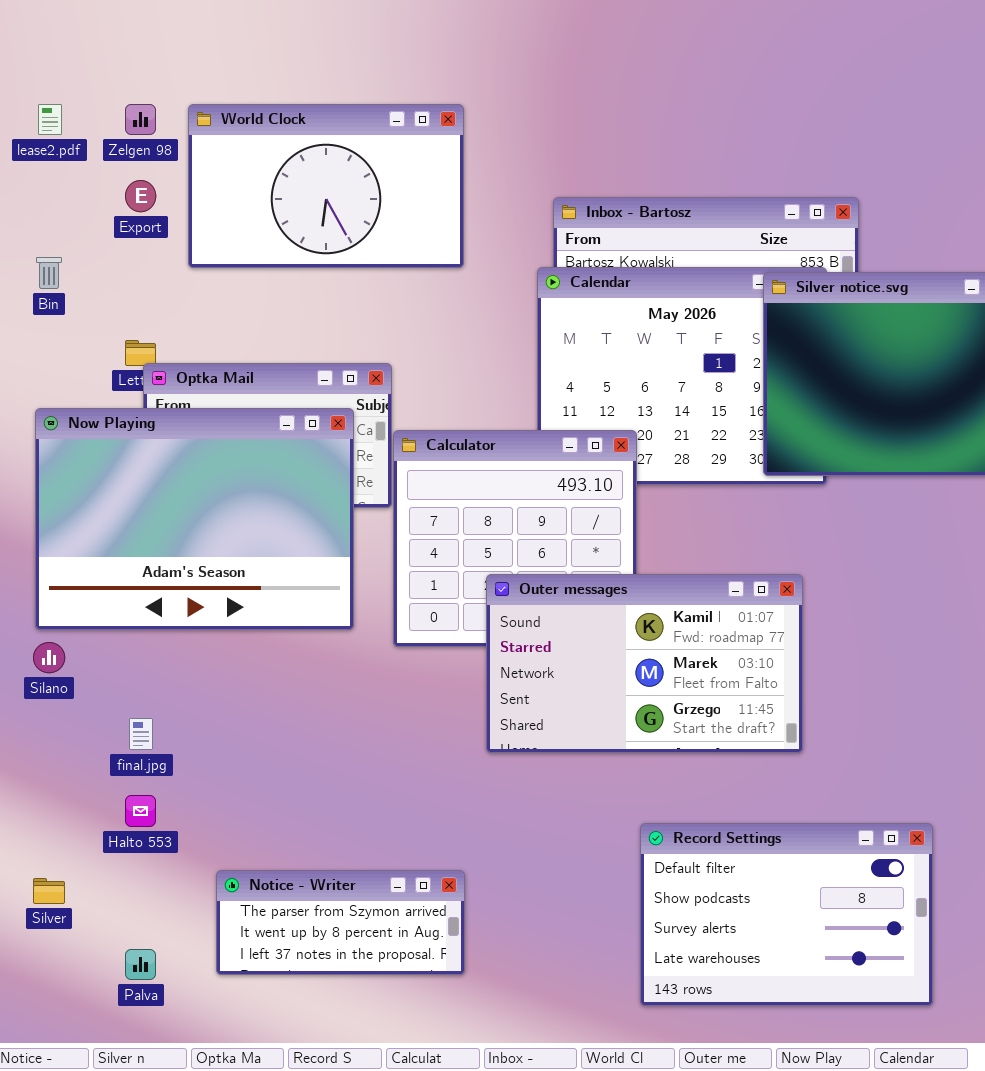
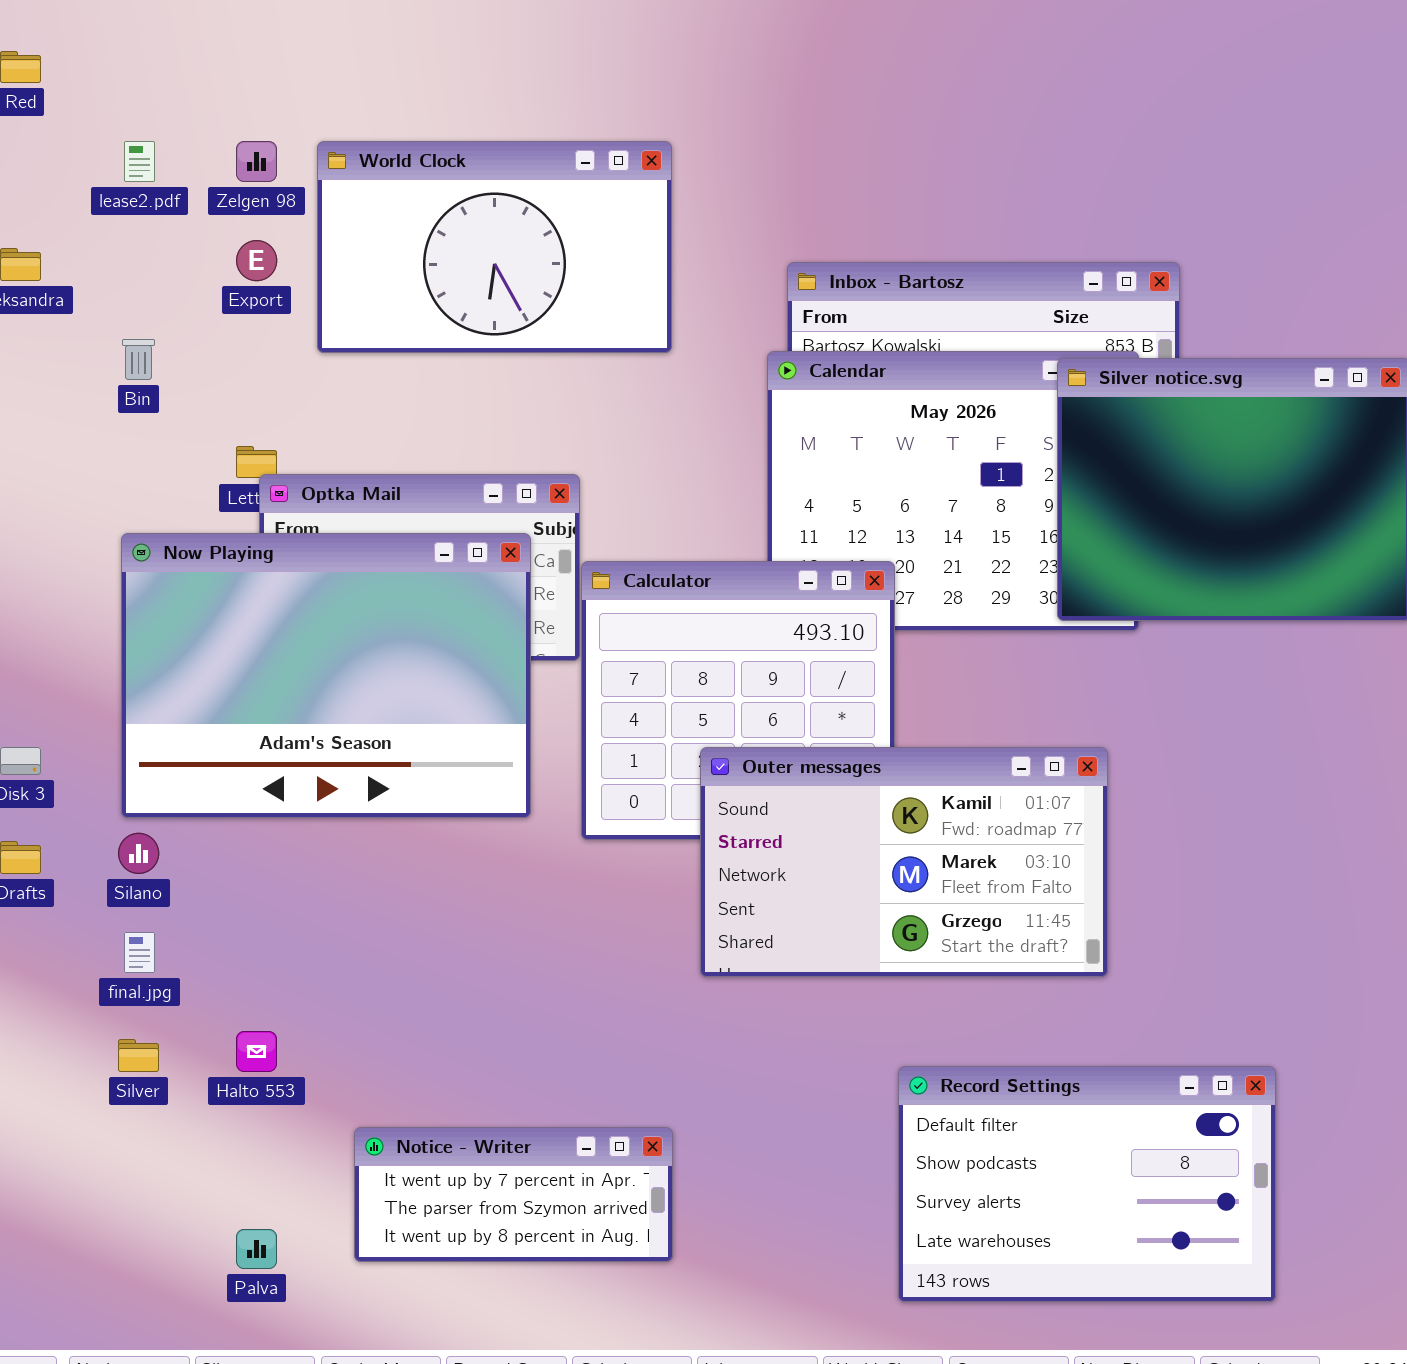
final.jpg: [129,718,153,750] -> [124,932,155,973], moved
Notice - Writer: [216,870,465,975] -> [354,1127,673,1262], scrolled up 1 row
Silver: [33,878,65,904] -> [118,1039,159,1072], moved

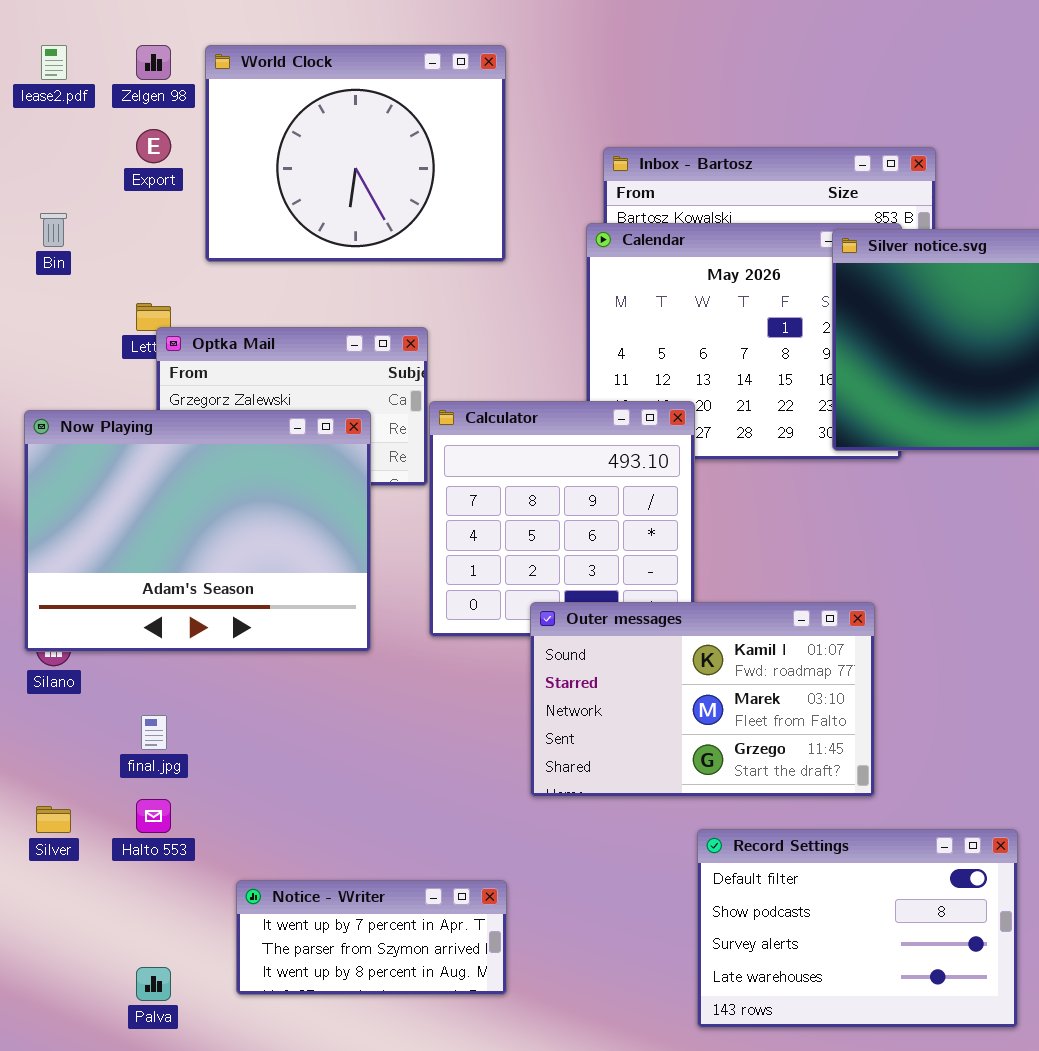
World Clock: [317,141,672,353] -> [205,45,506,262], resized
Now Playing: [121,533,531,818] -> [24,410,371,652], moved
Outer messages: [700,747,1108,977] -> [530,602,875,797], moved
final.jpg: [124,932,155,973] -> [141,715,167,750], moved

